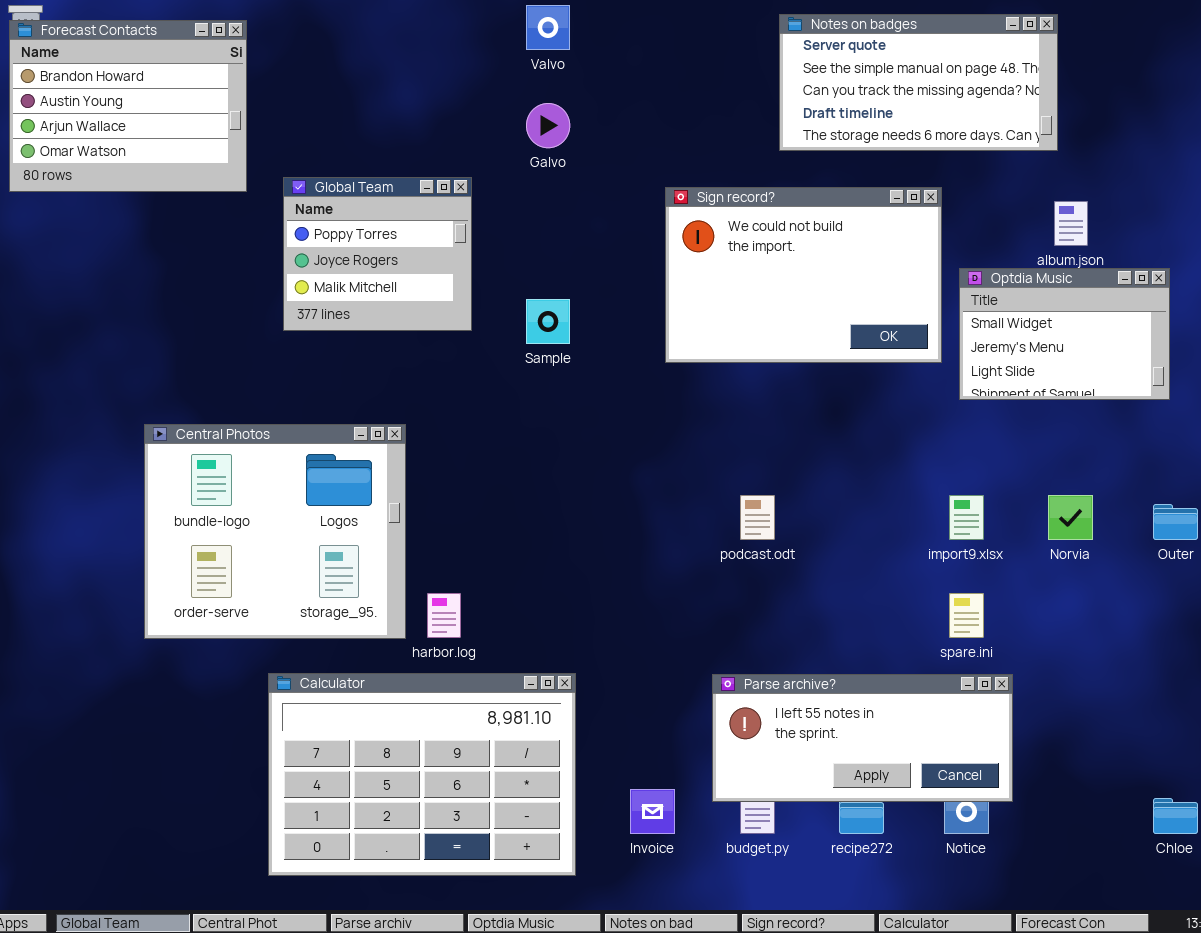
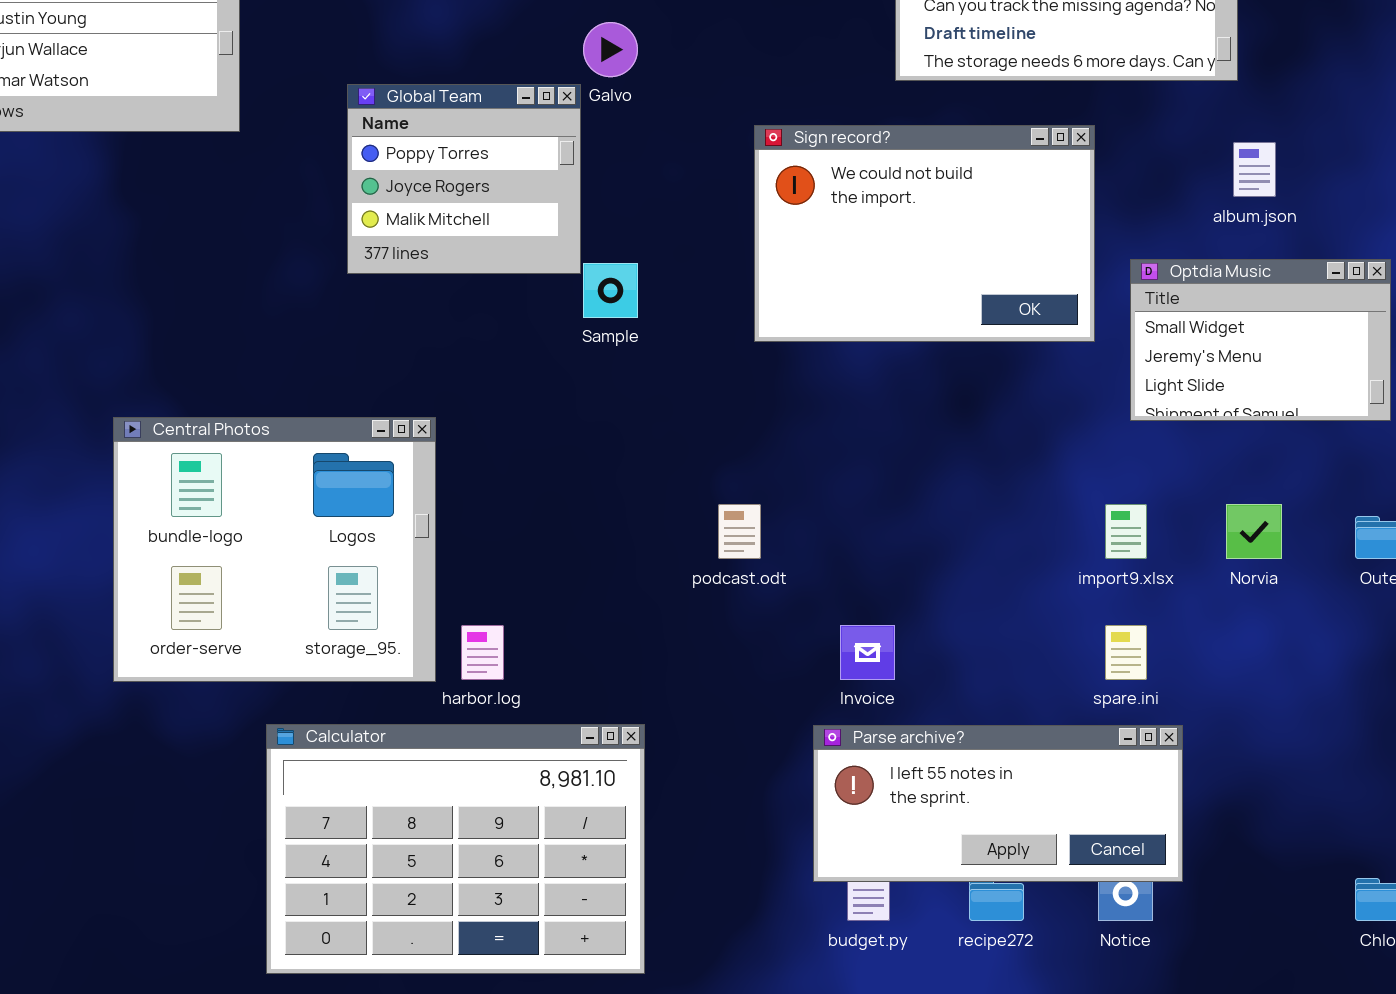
Global Team: [283,177,472,331] -> [347,84,581,274], moved
Optdia Music: [959,268,1170,400] -> [1130,259,1391,421], moved
podcast.odt: [740,495,775,540] -> [718,504,761,559], moved
Invoice: [630,789,675,834] -> [840,625,895,680], moved

